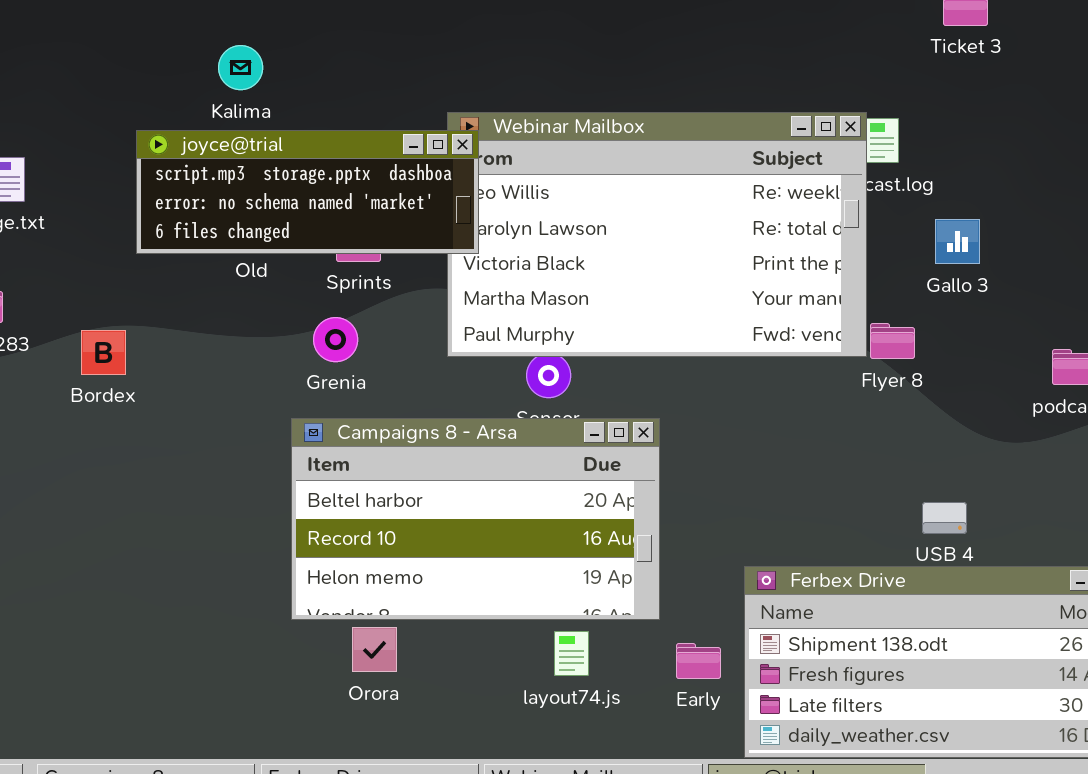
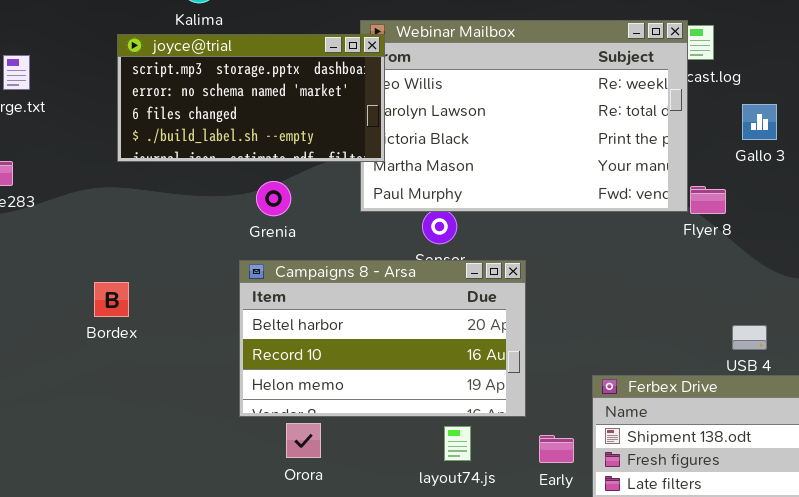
joyce@trial: [136,130,479,254] -> [117,34,385,162], resized
Bordex: [81,330,126,375] -> [94,282,129,317], moved

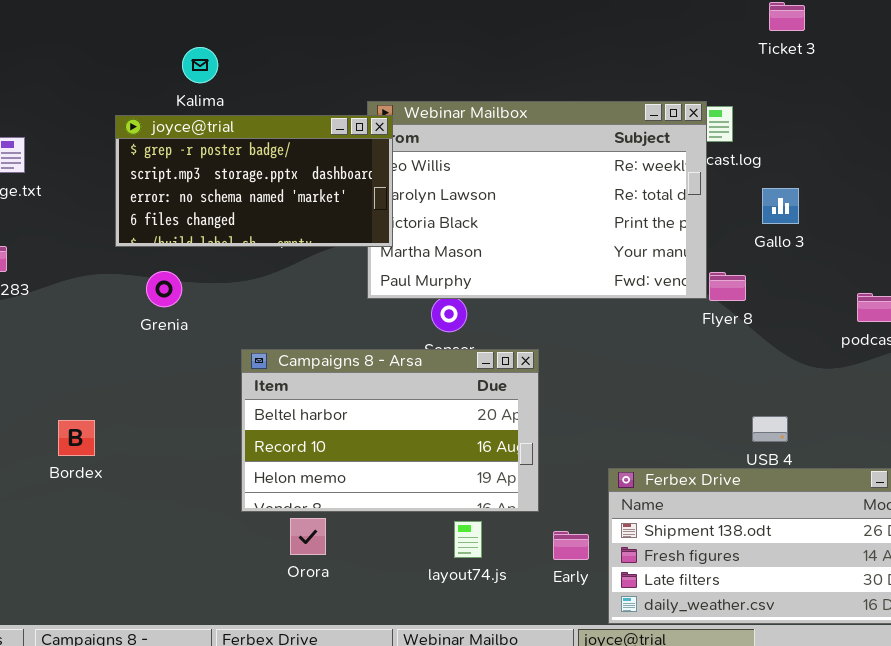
joyce@trial: [117,34,385,162] -> [115,115,393,247], scrolled up 1 row
Grenia: [256,181,291,216] -> [146,271,182,307], moved
Bordex: [94,282,129,317] -> [58,420,95,456], moved

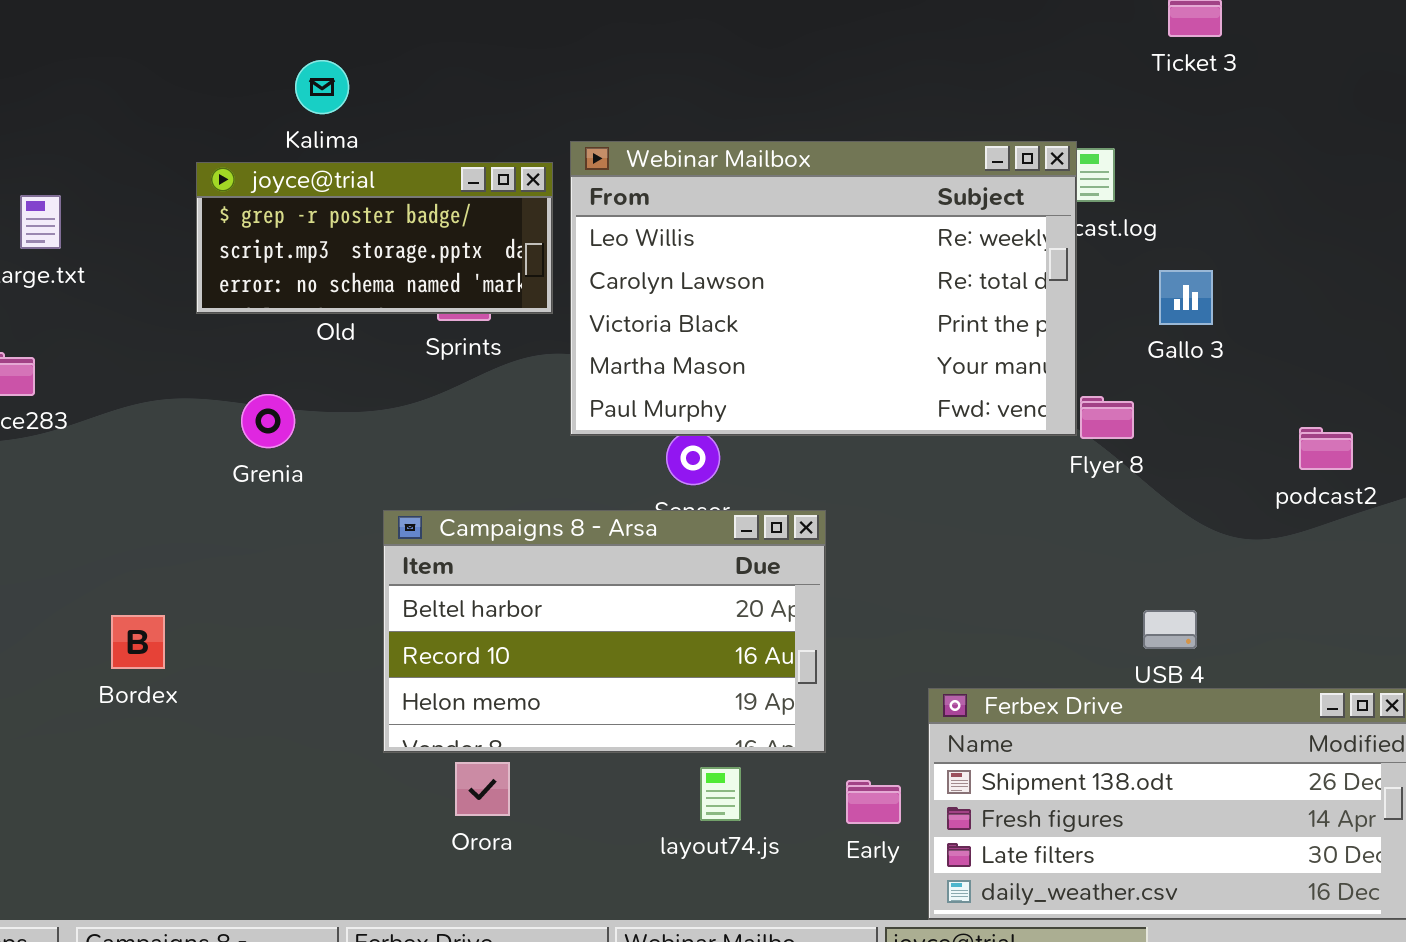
joyce@trial: [115,115,393,247] -> [196,162,553,314], resized

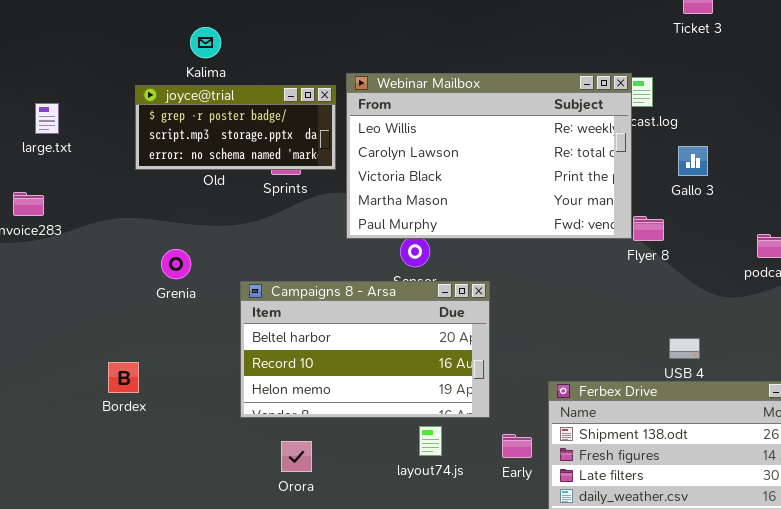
Grenia: [241,394,295,448] -> [161,249,191,279], moved
Bordex: [111,615,165,669] -> [108,362,139,393], moved
Orora: [455,762,510,816] -> [281,441,312,472], moved

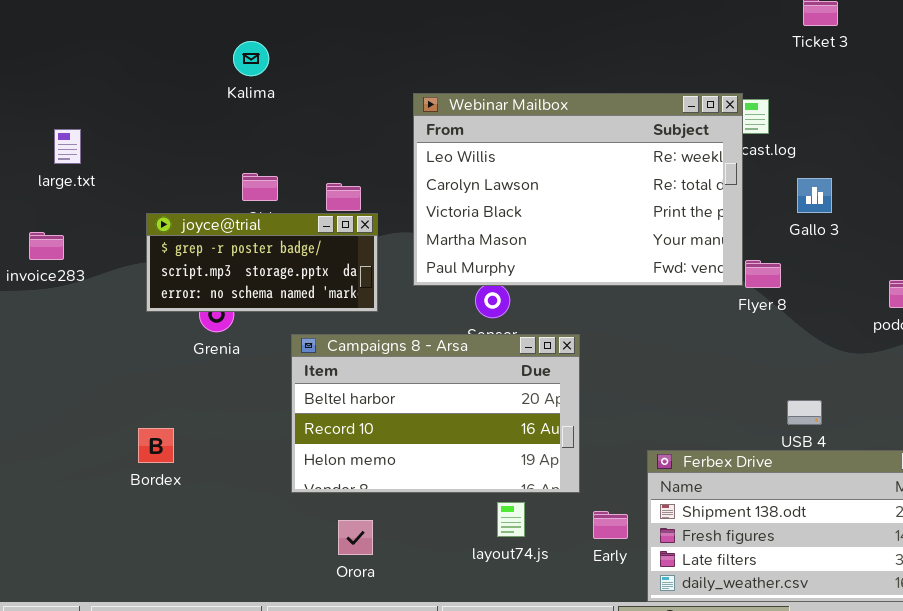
joyce@trial: [135,85,336,170] -> [146,213,378,312], moved

